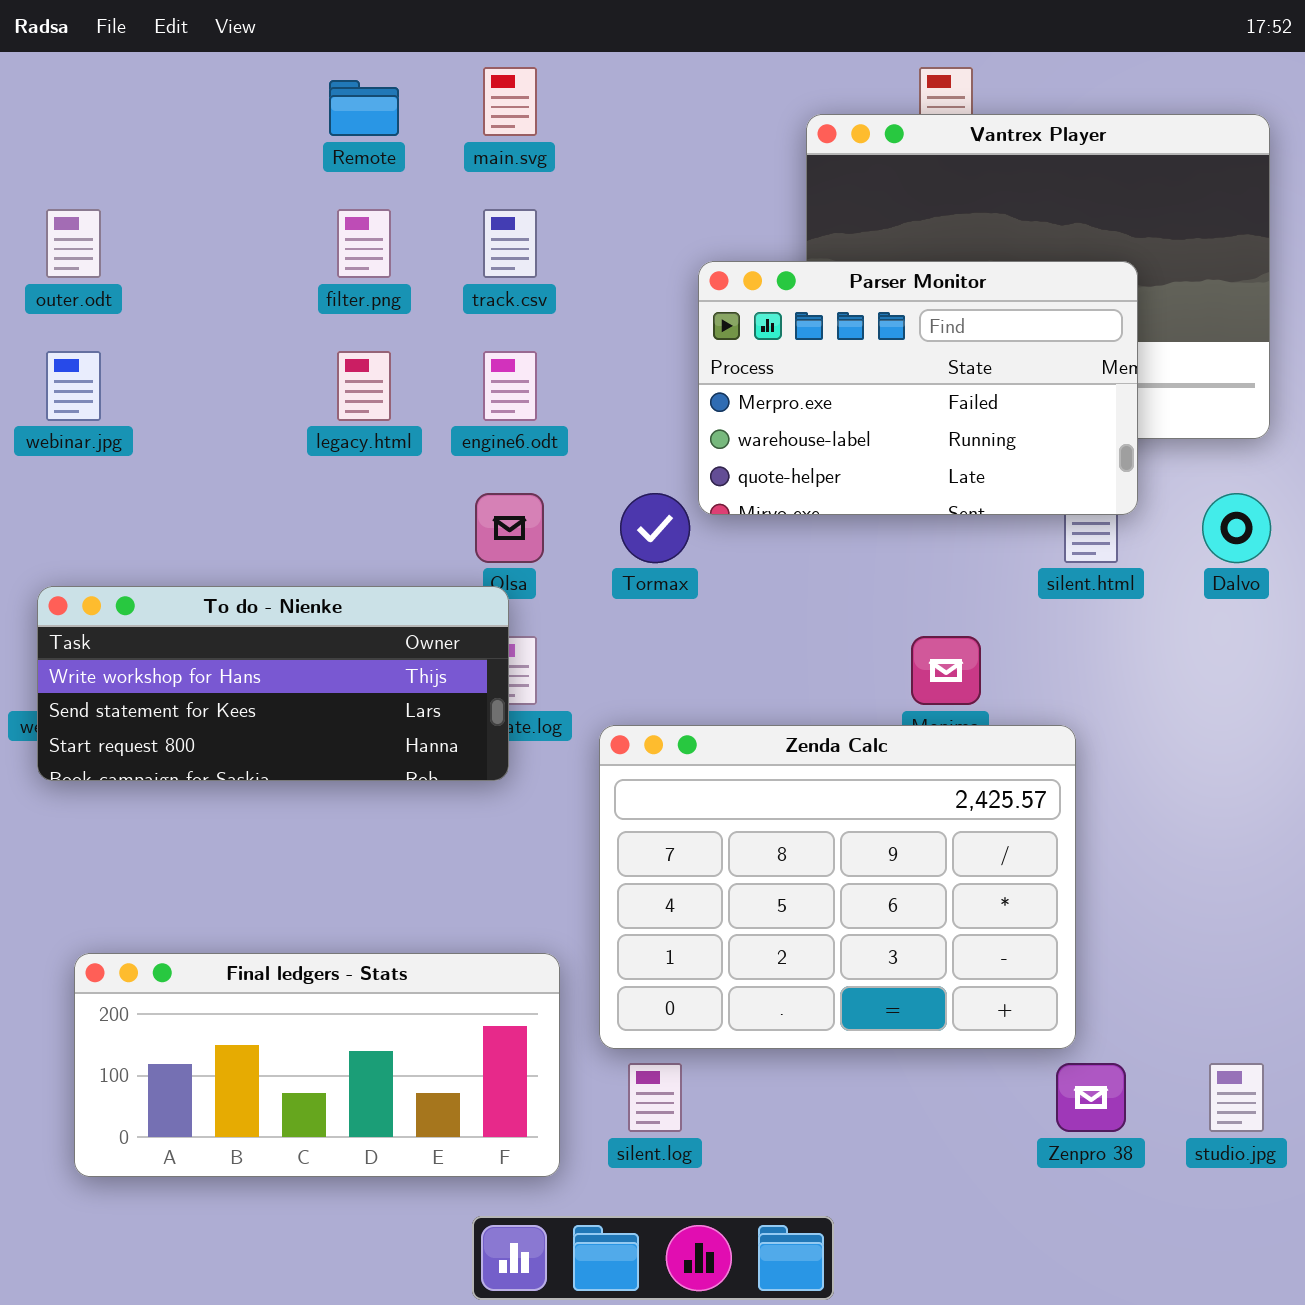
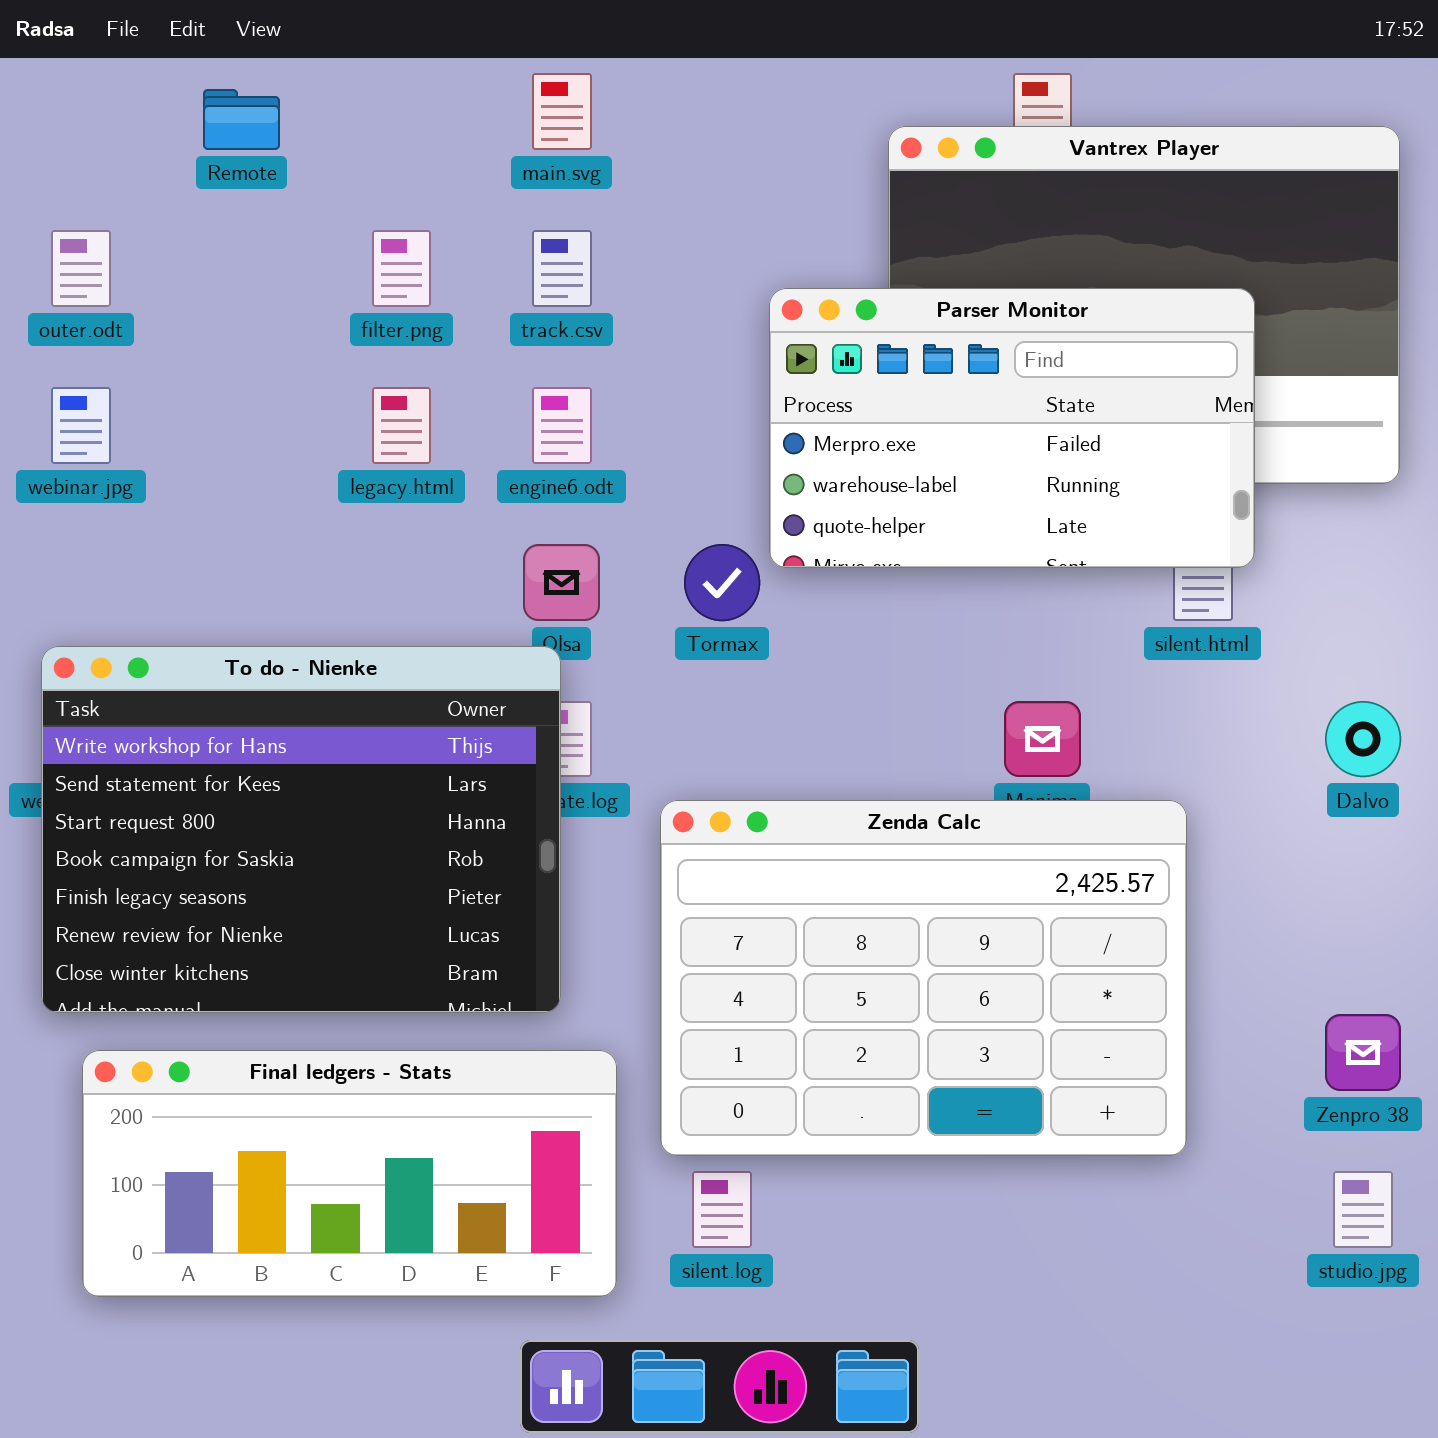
Remote: [329,80,399,136] -> [203,89,280,150], moved
Dalvo: [1202,493,1271,563] -> [1325,701,1401,777], moved
To do - Nienke: [37,586,509,781] -> [41,646,561,1013], resized
Zenpro 38: [1056,1063,1126,1132] -> [1325,1014,1401,1091], moved

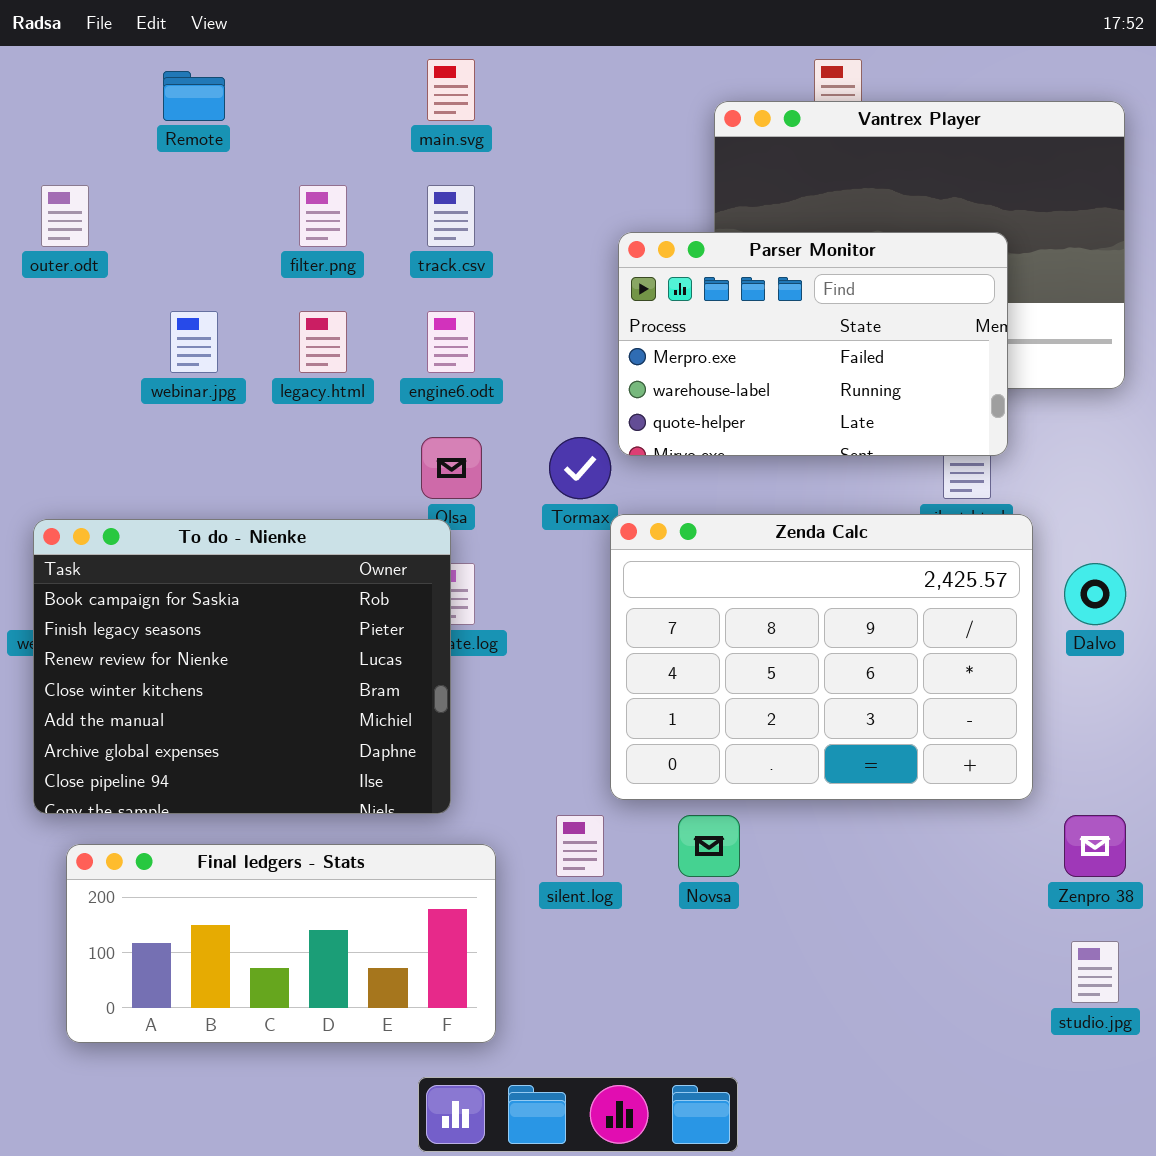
webinar.jpg: [51,387,111,464] -> [170,311,218,373], moved
To do - Nienke: [41,646,561,1013] -> [33,519,451,814], scrolled down 3 rows
Zenda Calc: [660,800,1187,1156] -> [610,514,1033,800], moved
silent.log: [692,1171,752,1248] -> [556,815,604,877], moved

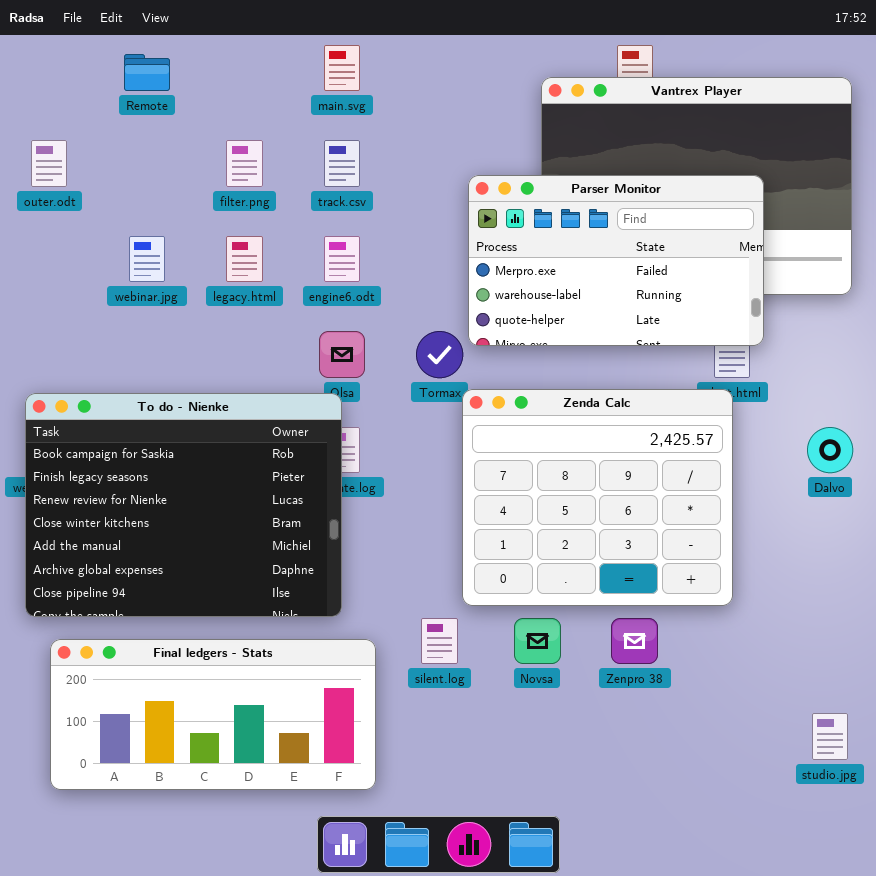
Zenda Calc: [610,514,1033,800] -> [462,389,733,606], resized
Zenpro 38: [1064,815,1126,877] -> [611,618,658,664], moved

